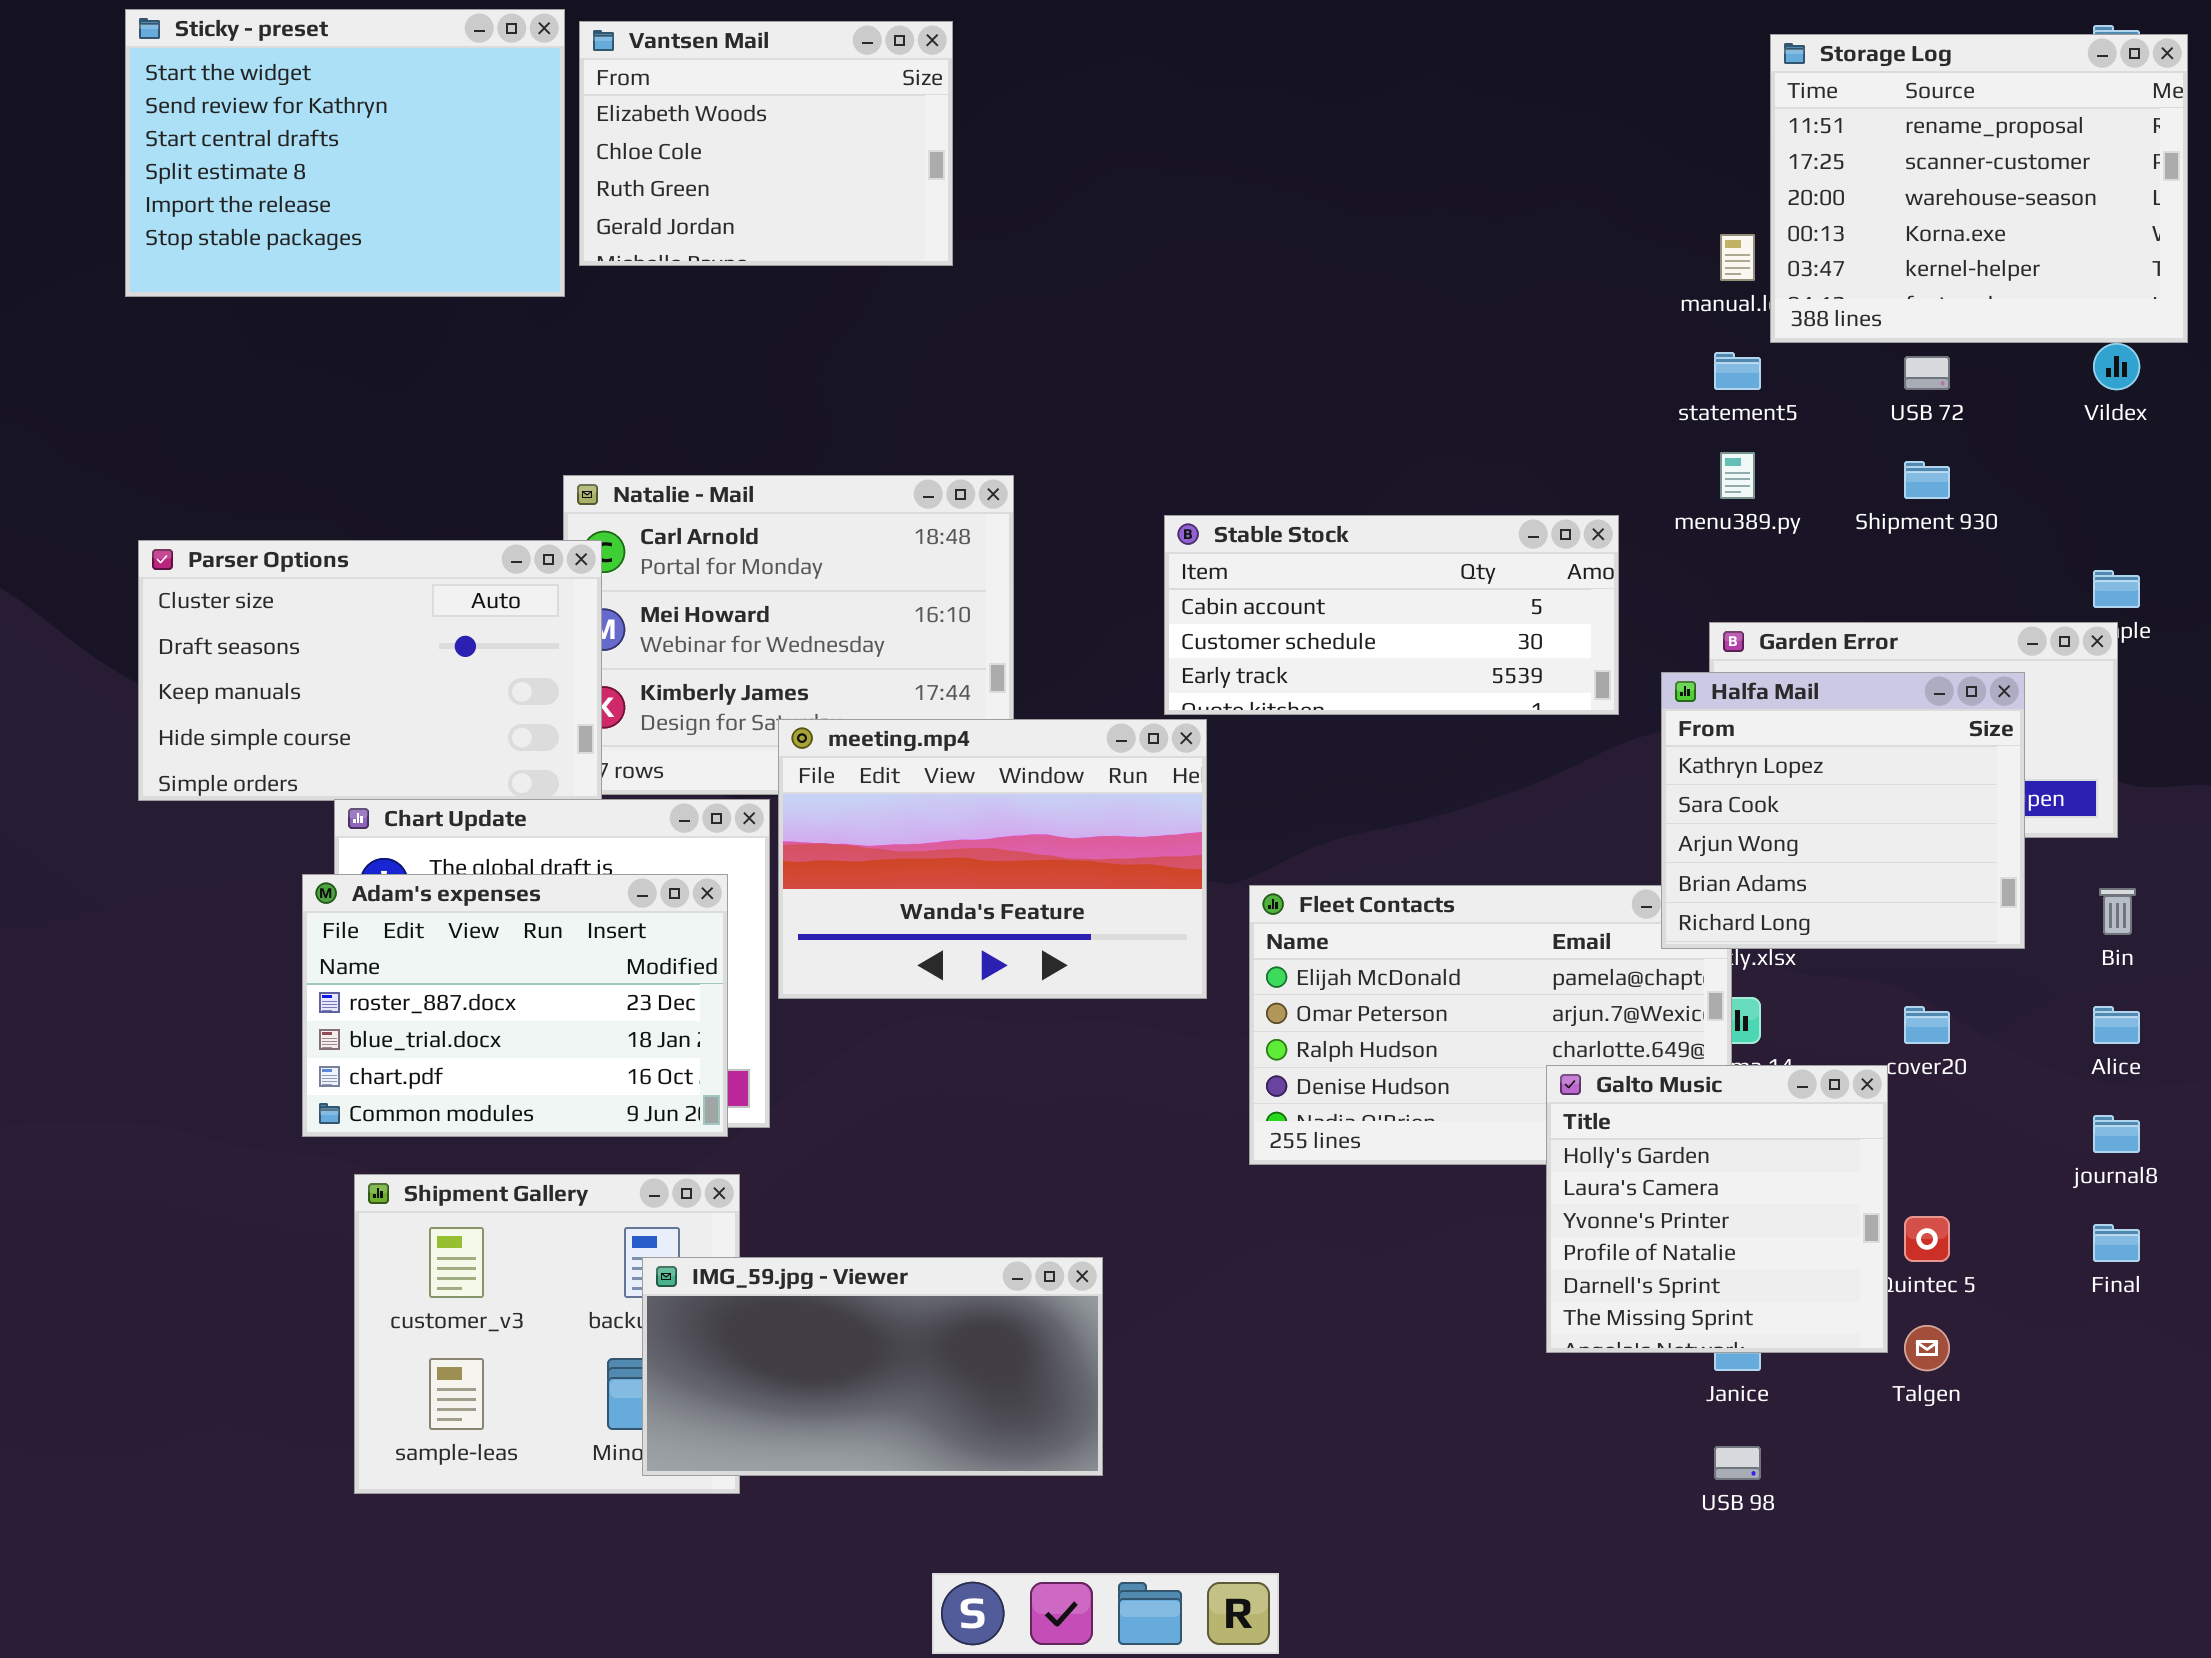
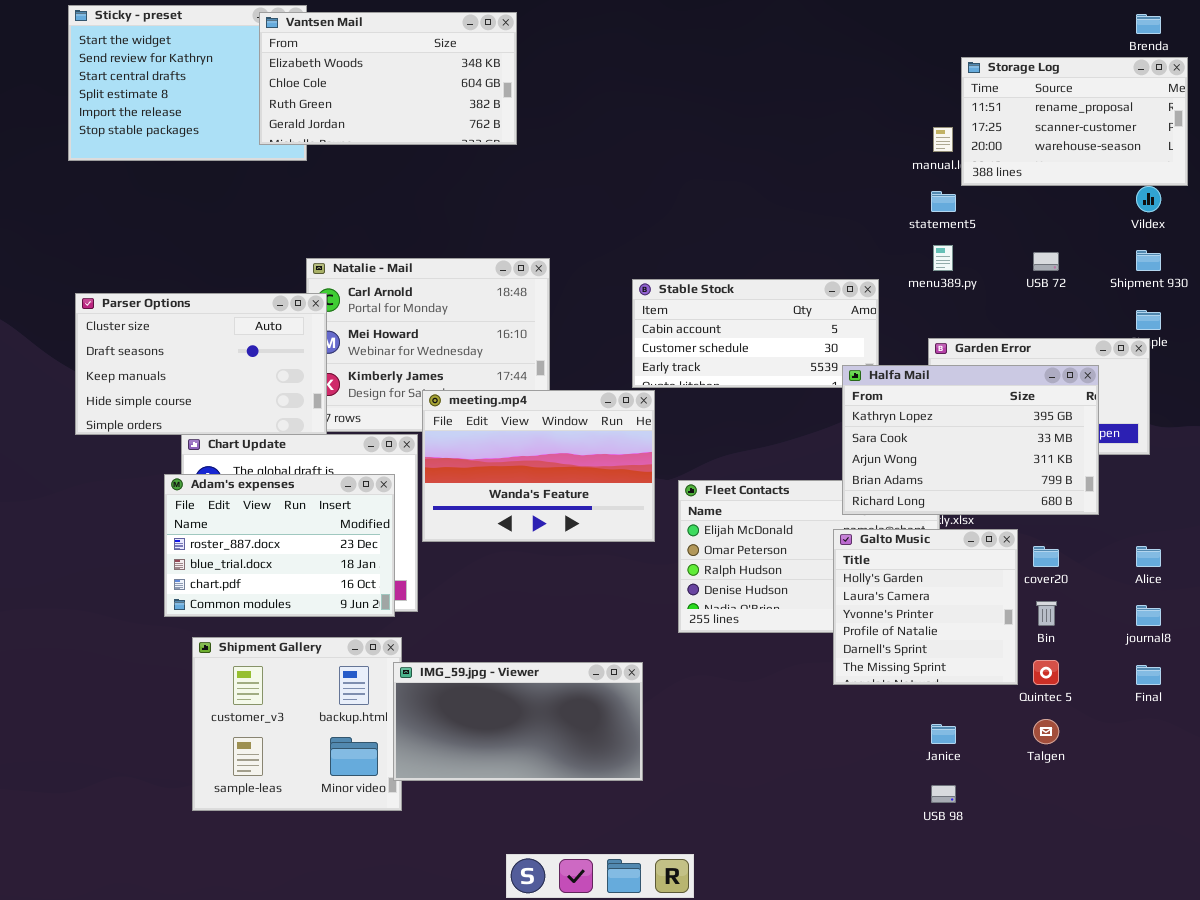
Vantsen Mail: [579,21,953,266] -> [259,12,517,145], resized
Storage Log: [1770,34,2188,343] -> [961,57,1188,186], resized
USB 72: [1904,356,1950,390] -> [1033,252,1059,271], moved
Shipment 930: [1904,461,1950,499] -> [1136,250,1161,271], moved
Halfa Mail: [1661,672,2025,949] -> [842,365,1099,515], resized
Bin: [2099,888,2136,935] -> [1036,601,1057,626], moved
Galto Music: [1546,1065,1888,1353] -> [833,529,1018,685], moved
IMG_59.jpg - Viewer: [642,1257,1103,1476] -> [393,662,643,781], moved

